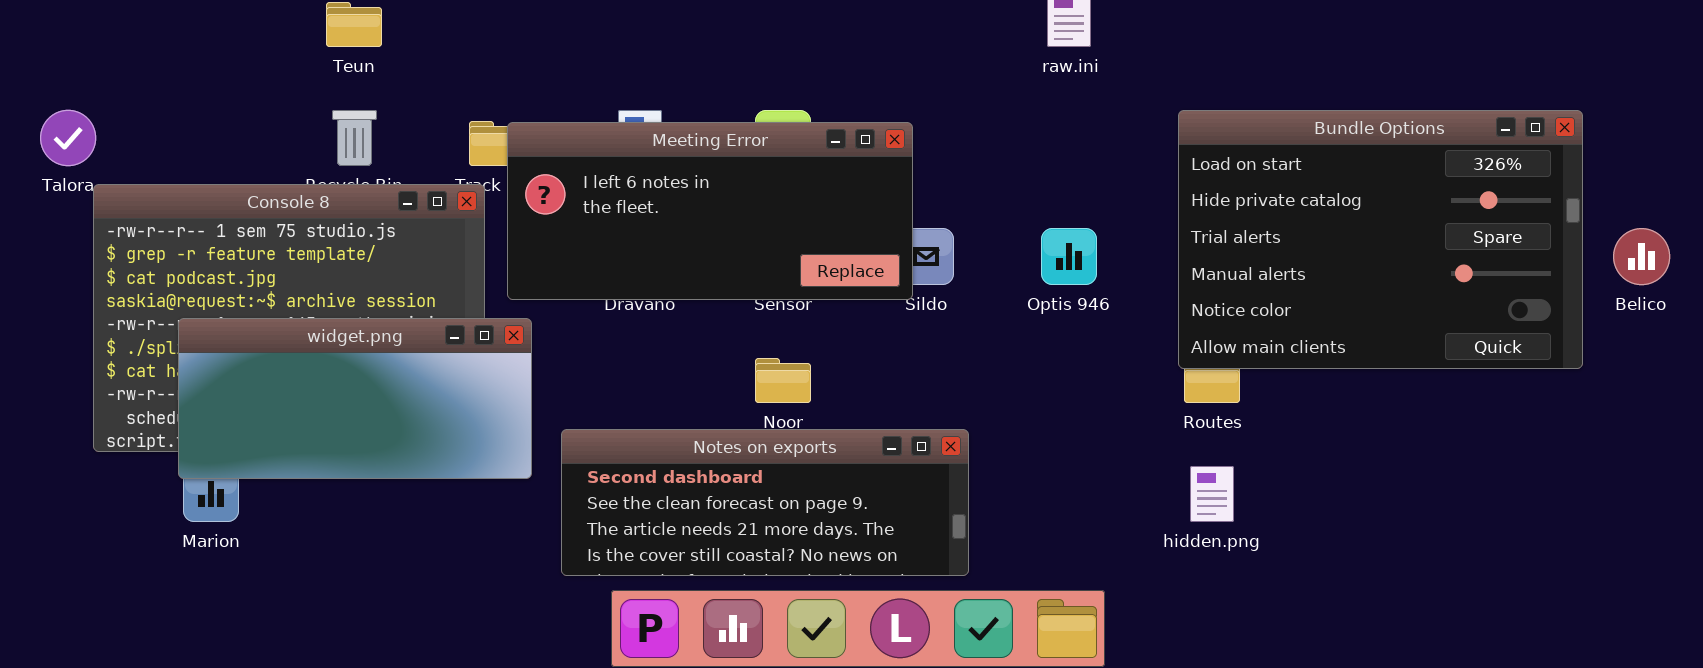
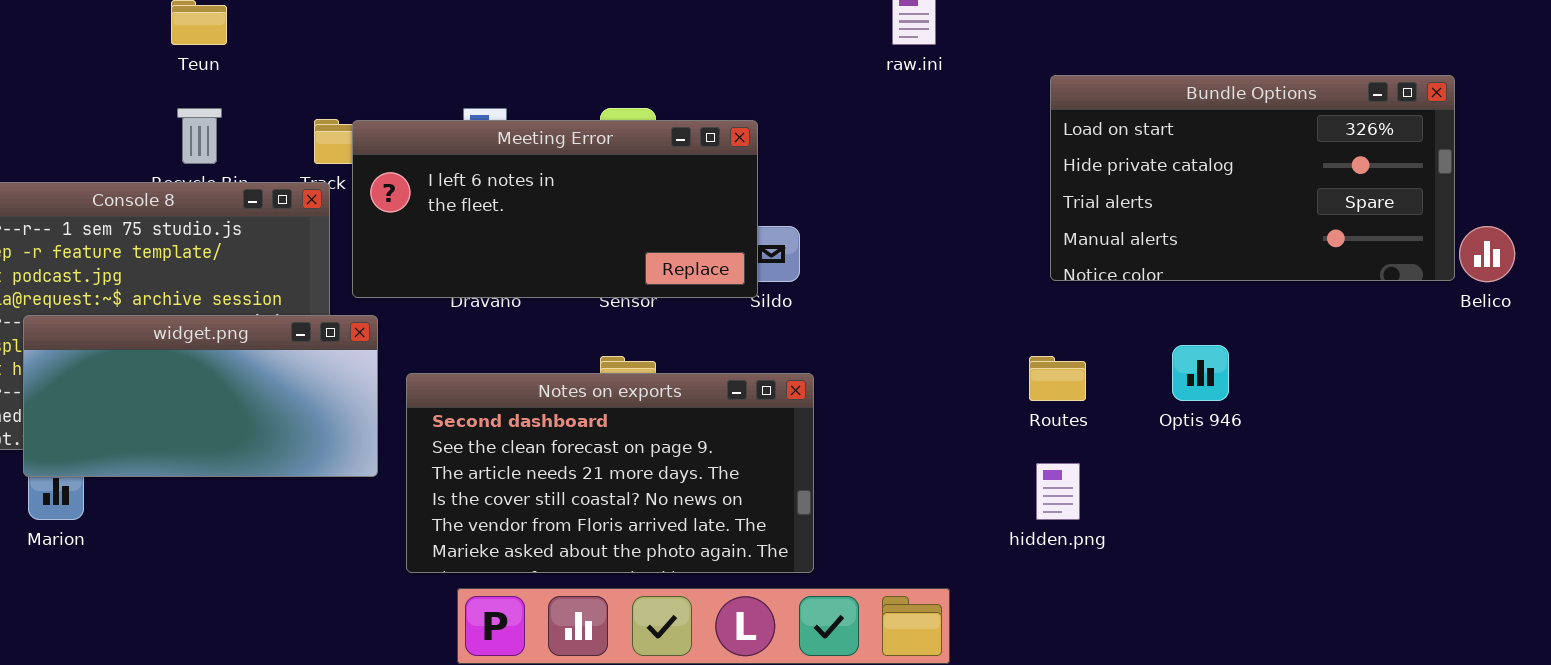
Bundle Options: [1178,110,1583,369] -> [1050,75,1455,281], moved, resized
Optis 946: [1041,228,1097,285] -> [1172,345,1229,401], moved
Notes on exports: [561,429,969,576] -> [406,373,814,573], resized

